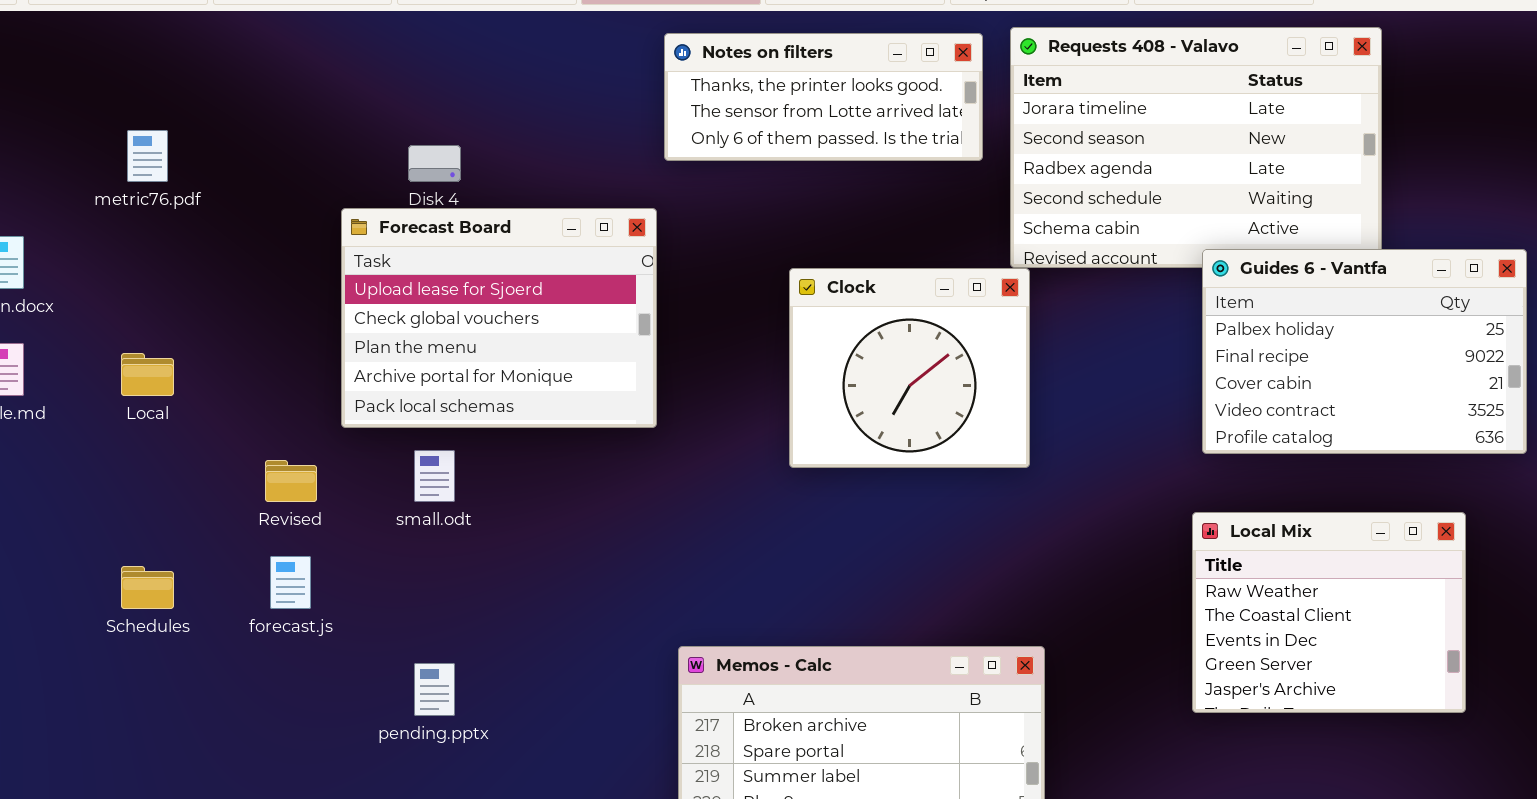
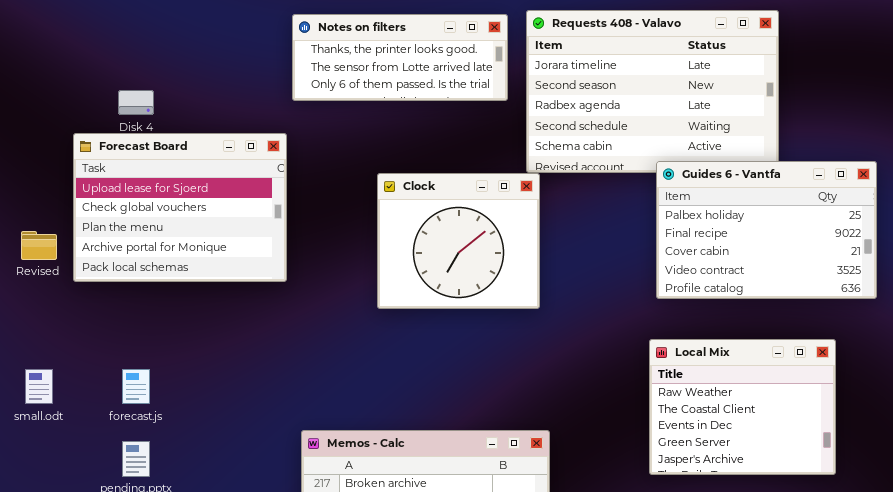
small.odt: [414,450,455,502] -> [25,369,53,404], moved
Revised: [265,460,317,502] -> [21,231,57,260], moved
forecast.js: [270,556,311,609] -> [122,369,150,404], moved

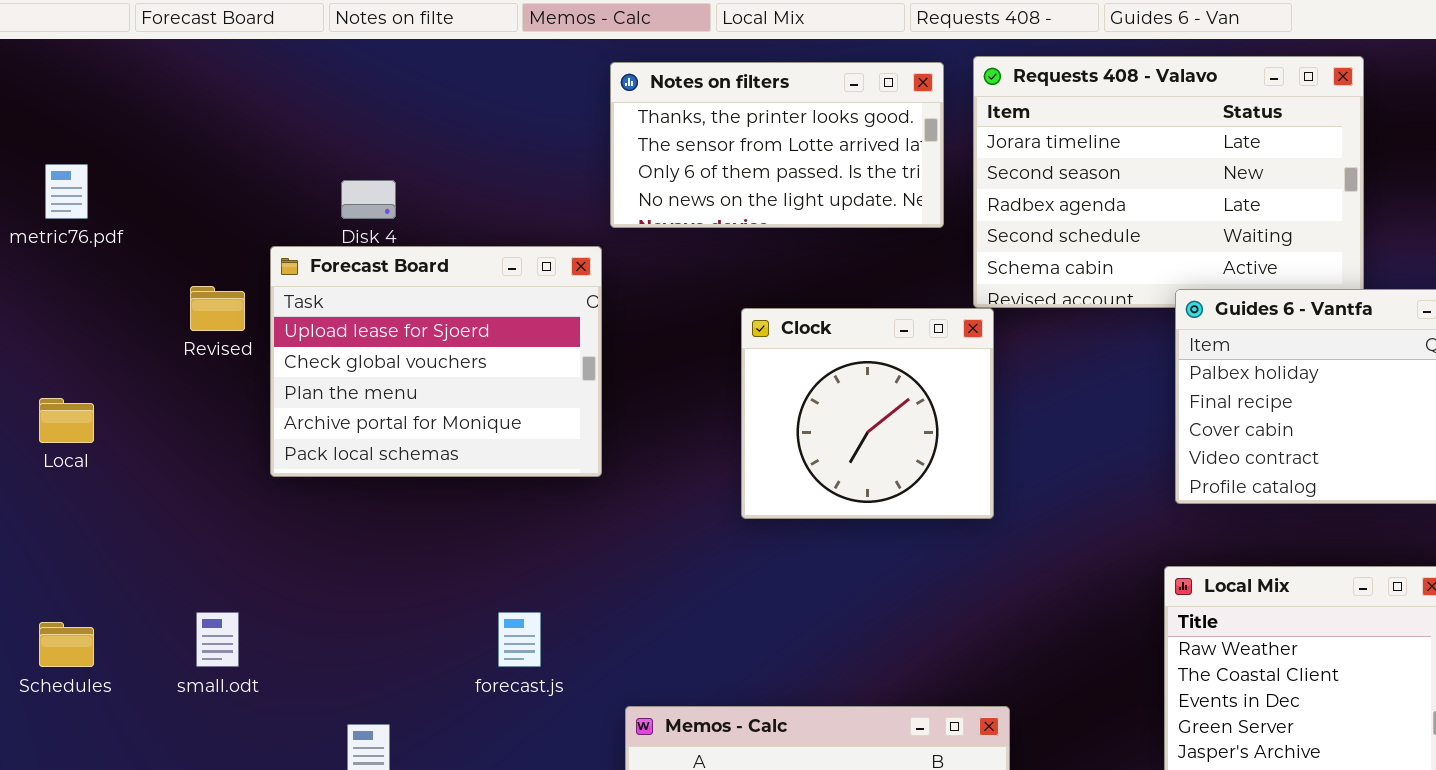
Notes on filters: [292,14,508,101] -> [610,62,944,228], resized
Revised: [21,231,57,260] -> [190,286,245,331], moved
forecast.js: [122,369,150,404] -> [498,612,541,667], moved

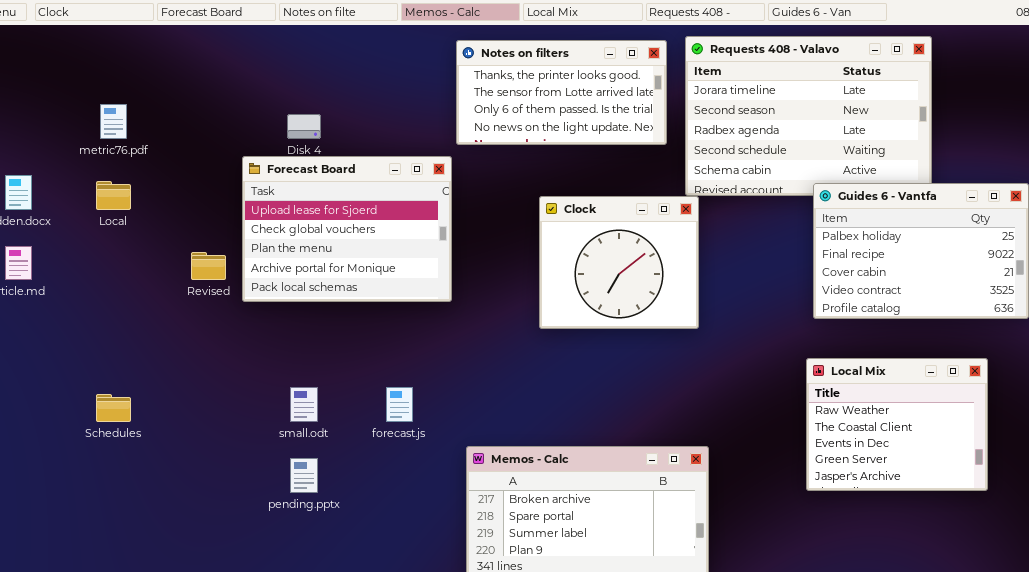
Revised: [190,286,245,331] -> [191,252,226,280], moved
Local: [39,398,94,443] -> [96,181,131,210], moved
small.odt: [196,612,239,667] -> [290,387,318,422], moved

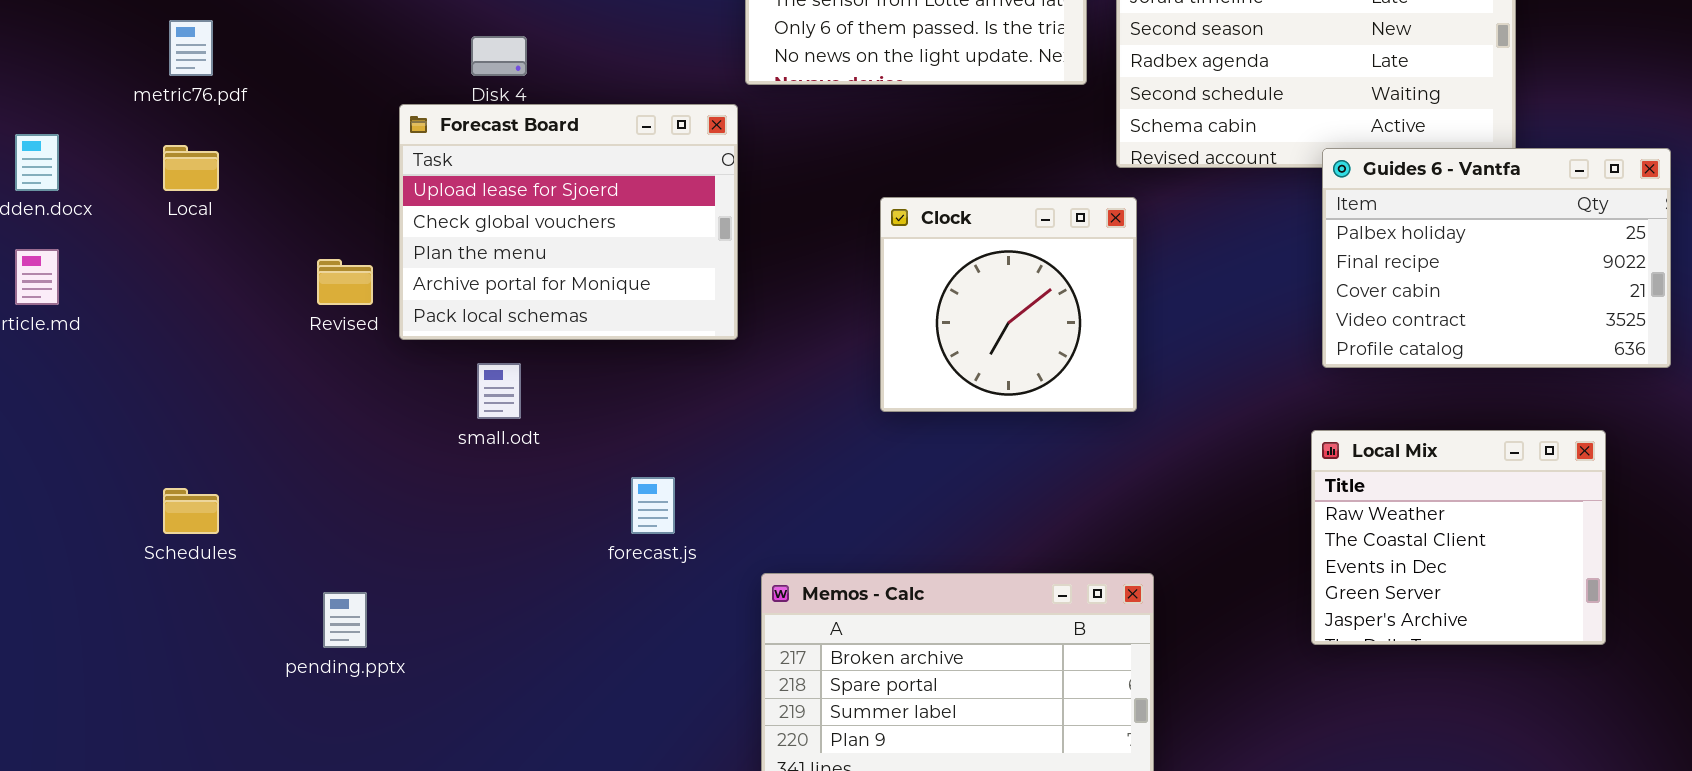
Clock: [539,196,699,329] -> [880,197,1137,412], moved
small.odt: [290,387,318,422] -> [477,363,521,419], moved
pending.pptx: [290,458,318,493] -> [323,592,367,648], moved

